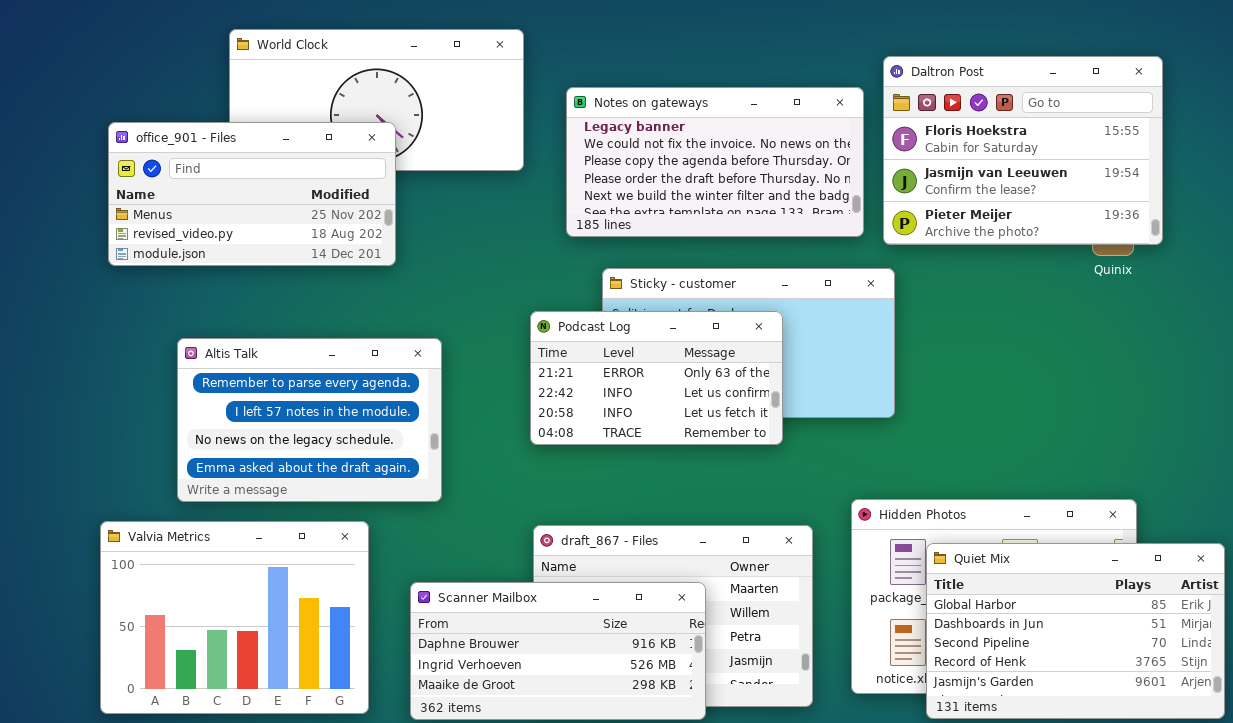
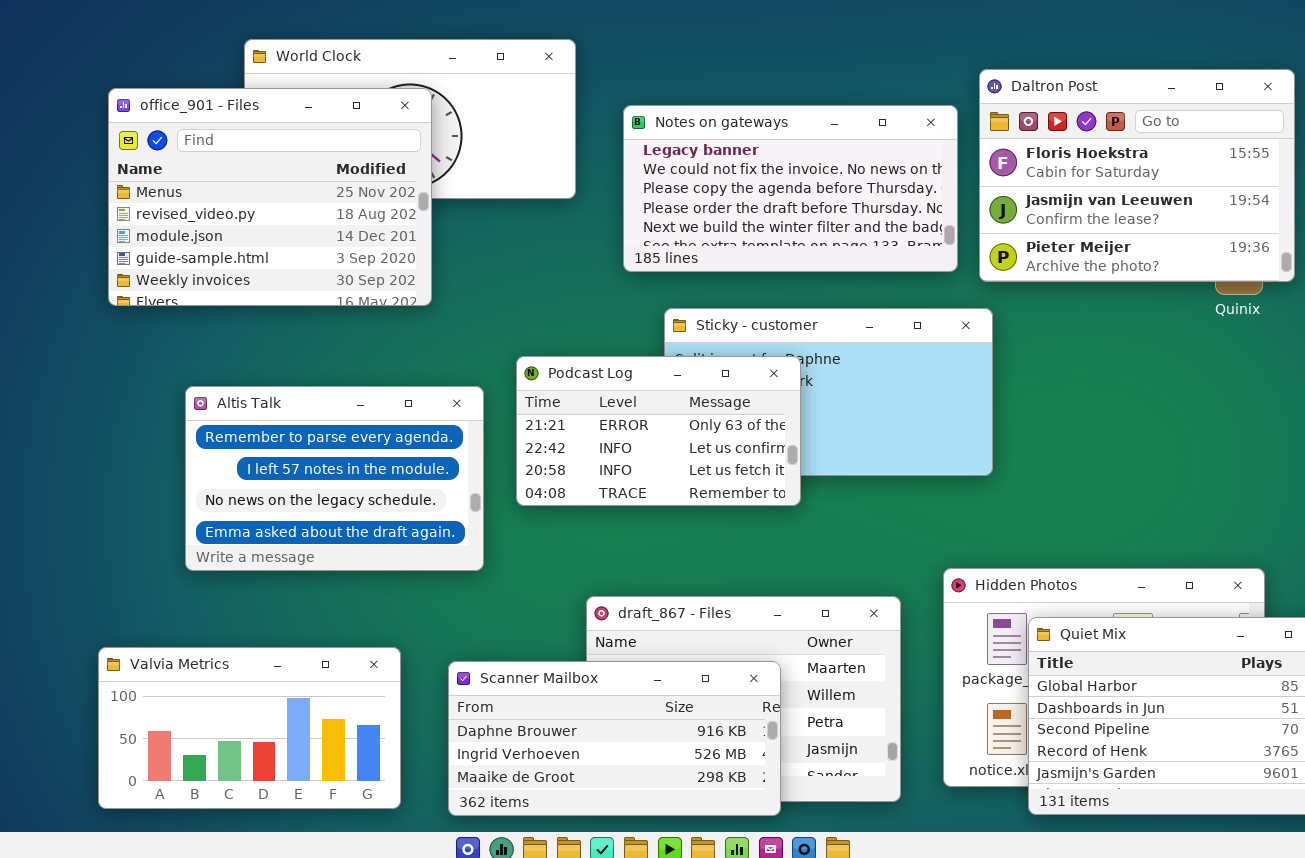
office_901 - Files: [108,122,396,266] -> [108,88,432,306], resized
Podcast Log: [530,311,783,445] -> [516,356,801,506], moved
Valvia Metrics: [100,521,369,714] -> [98,647,401,809], resized

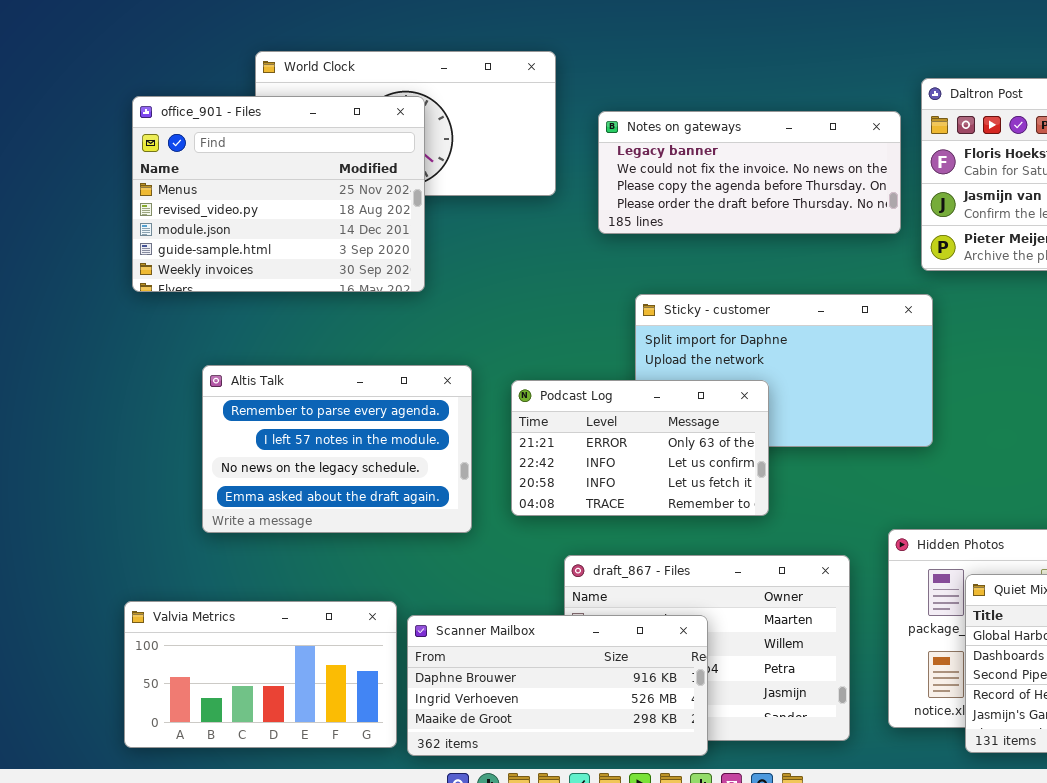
Notes on gateways: [623,105,958,272] -> [598,111,901,234], resized
Podcast Log: [516,356,801,506] -> [511,380,769,516], moved
Scanner Mailbox: [448,661,781,816] -> [407,615,708,756], moved

